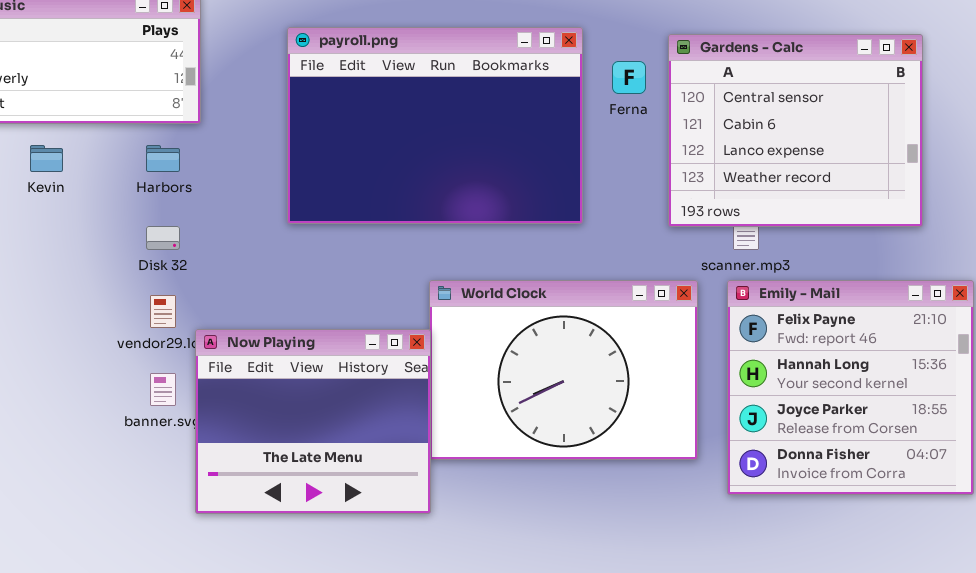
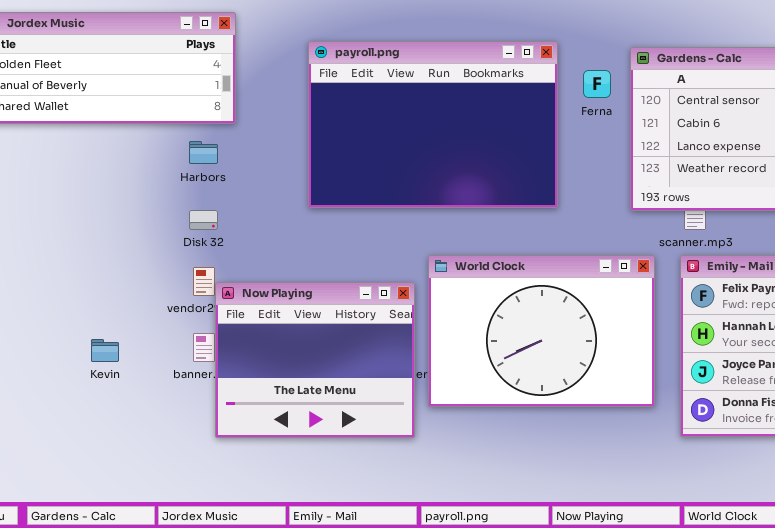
Kevin: [30,145,63,172] -> [91,339,119,362], moved
Now Playing: [195,329,431,514] -> [215,282,415,438], moved

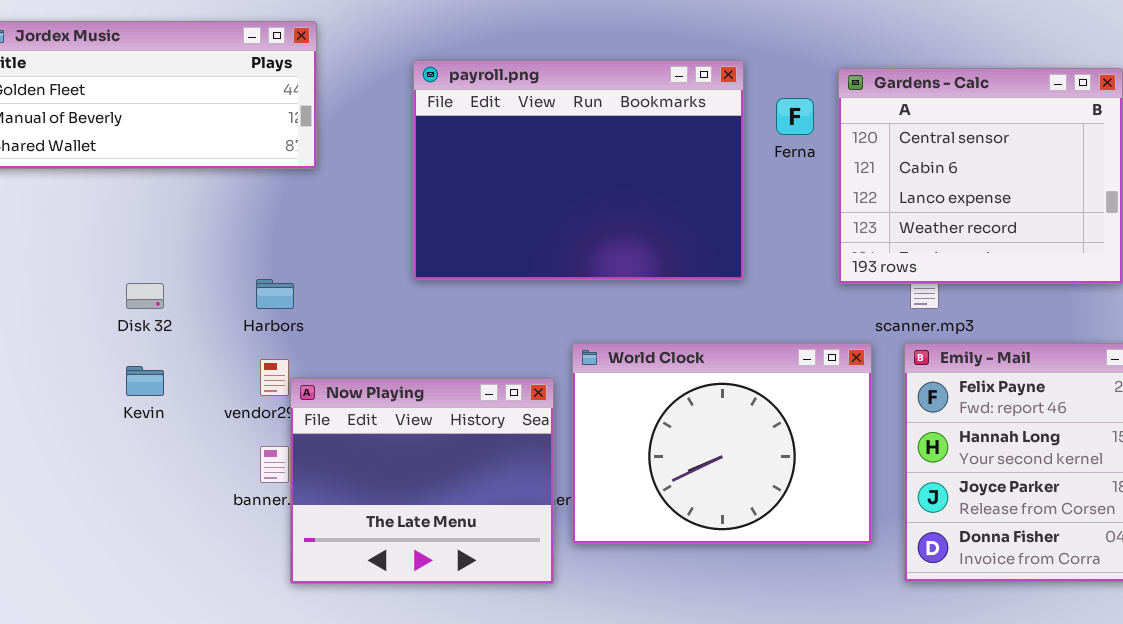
Harbors: [189,141,218,164] -> [256,279,294,309], moved
Disk 32: [189,210,218,230] -> [126,283,164,309], moved
Kevin: [91,339,119,362] -> [126,366,164,396], moved

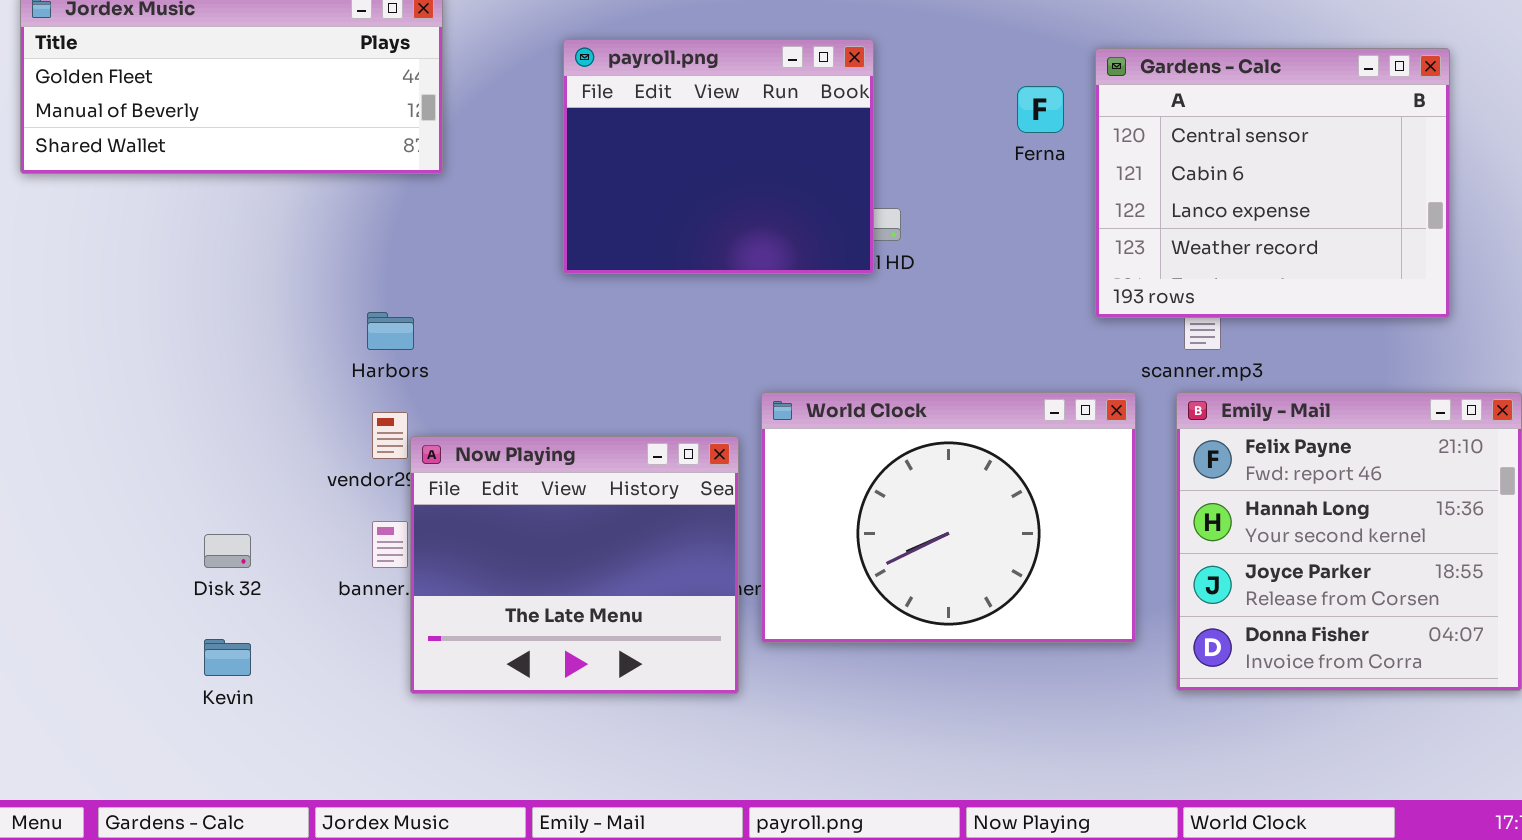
payroll.png: [413,60,744,280] -> [563,39,874,274], resized
Disk 32: [126,283,164,309] -> [204,534,251,568], moved
Kevin: [126,366,164,396] -> [204,639,251,676], moved

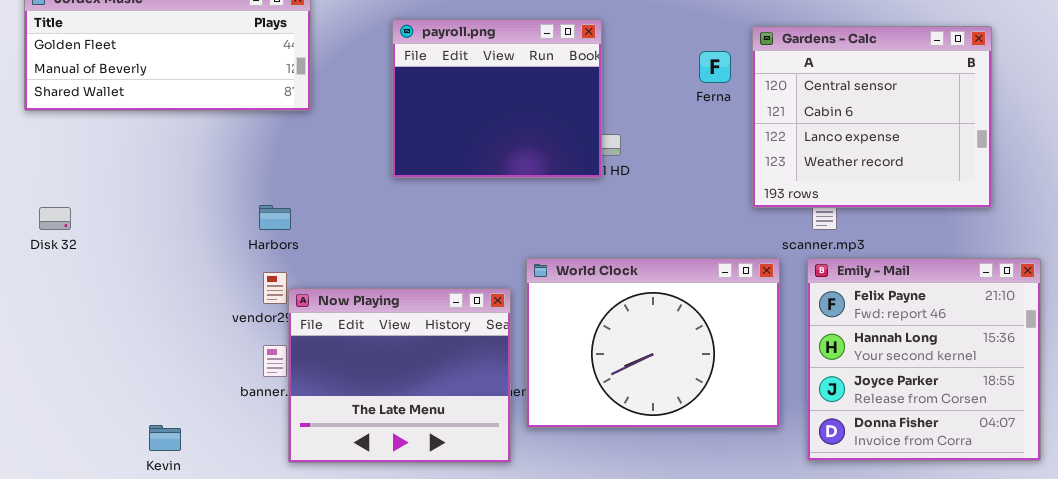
Disk 32: [204,534,251,568] -> [39,207,71,230], moved

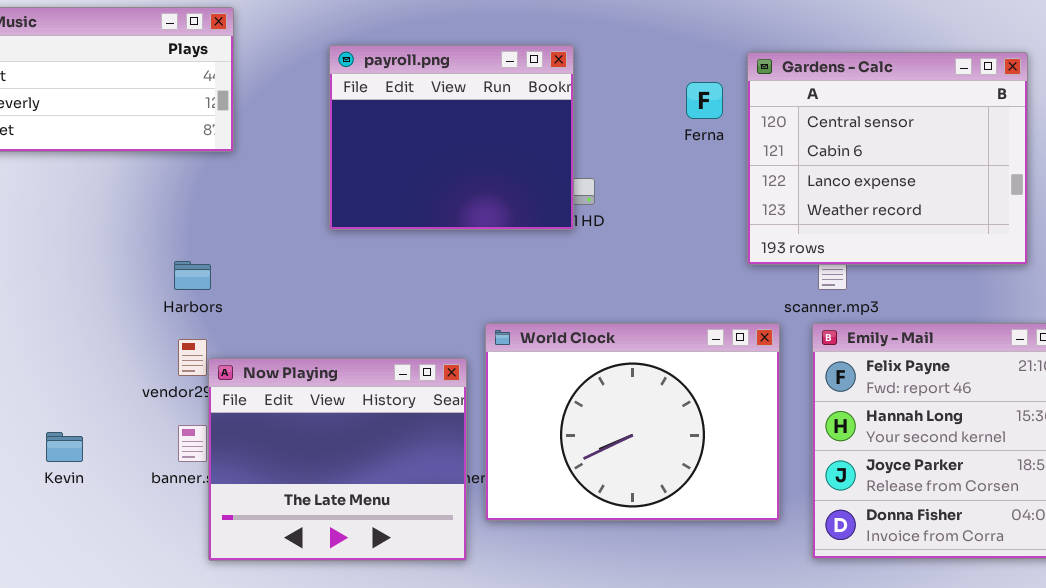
Kevin: [149,425,181,451] -> [46,432,83,462], moved

